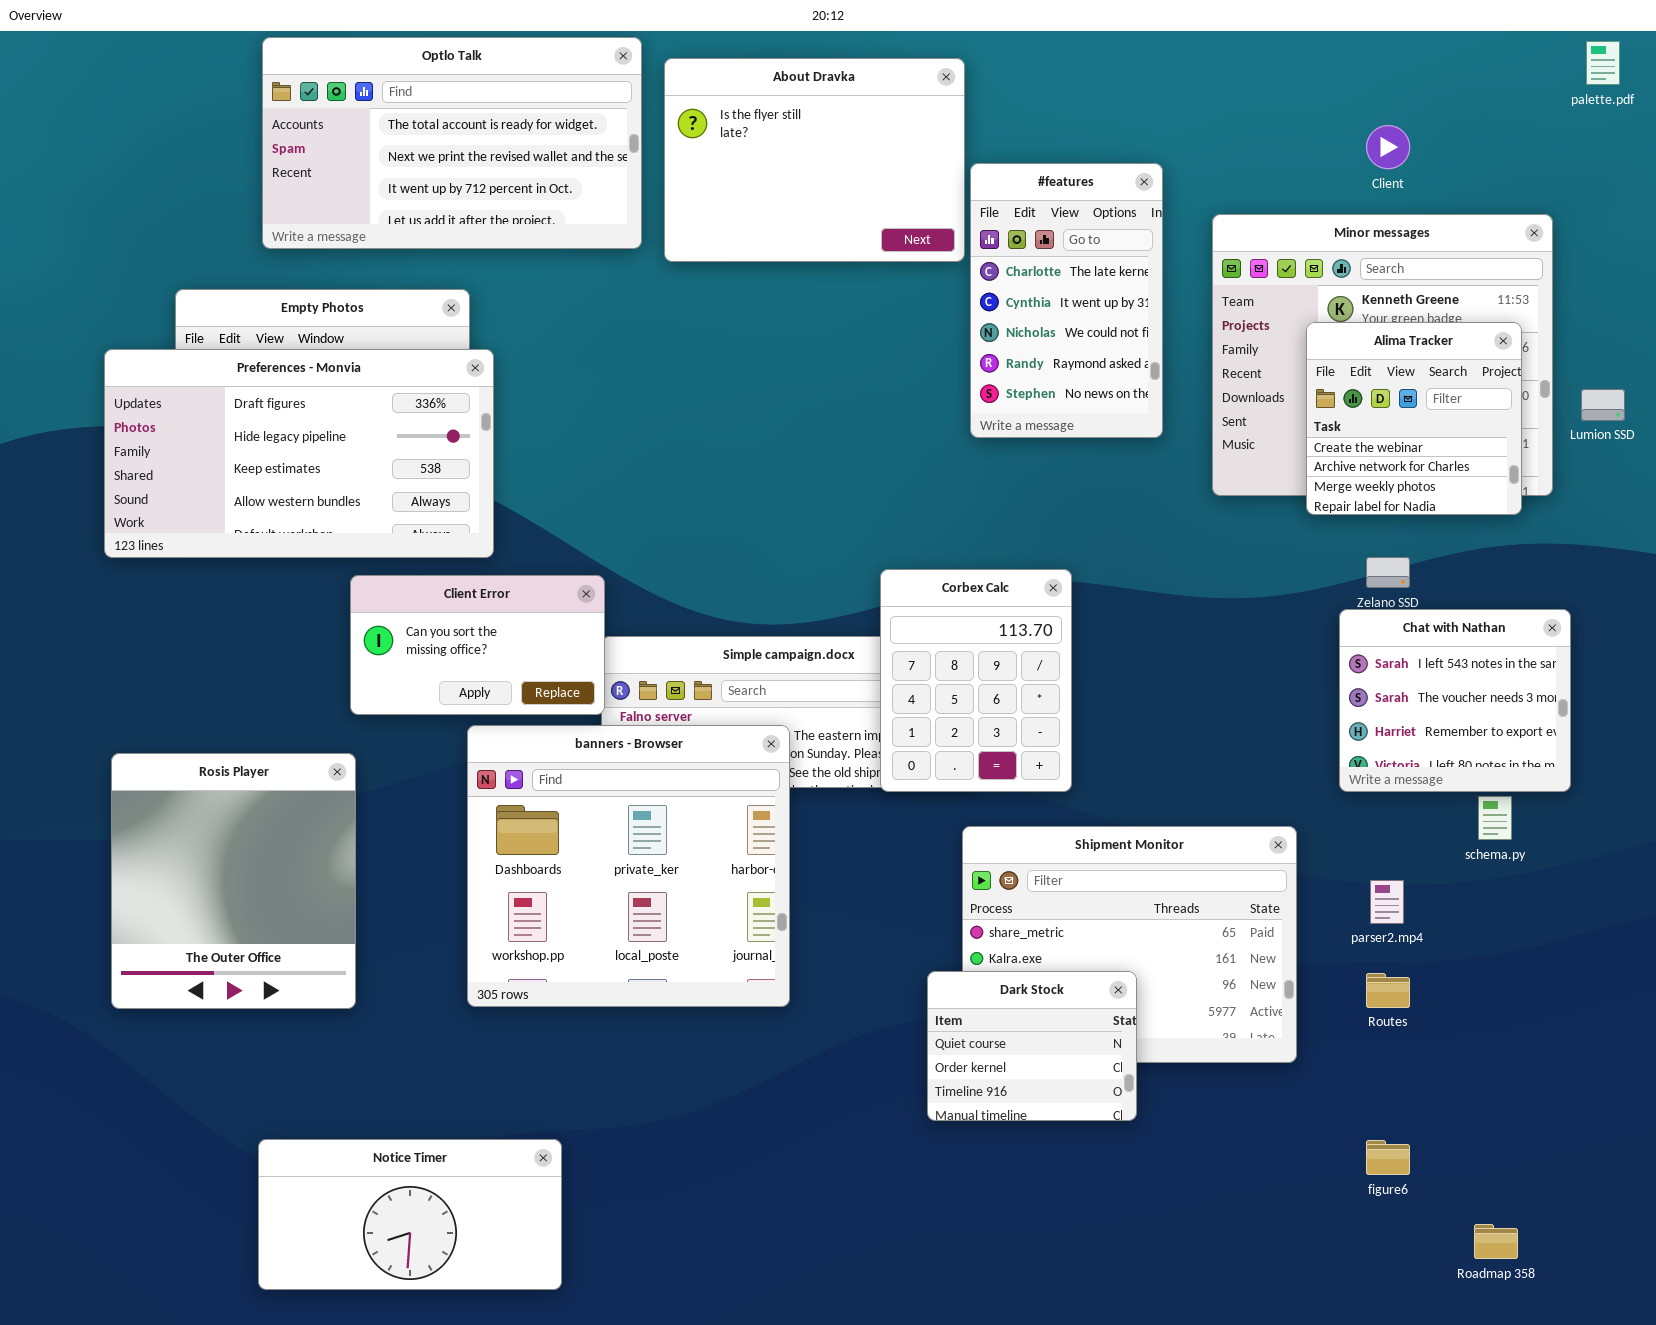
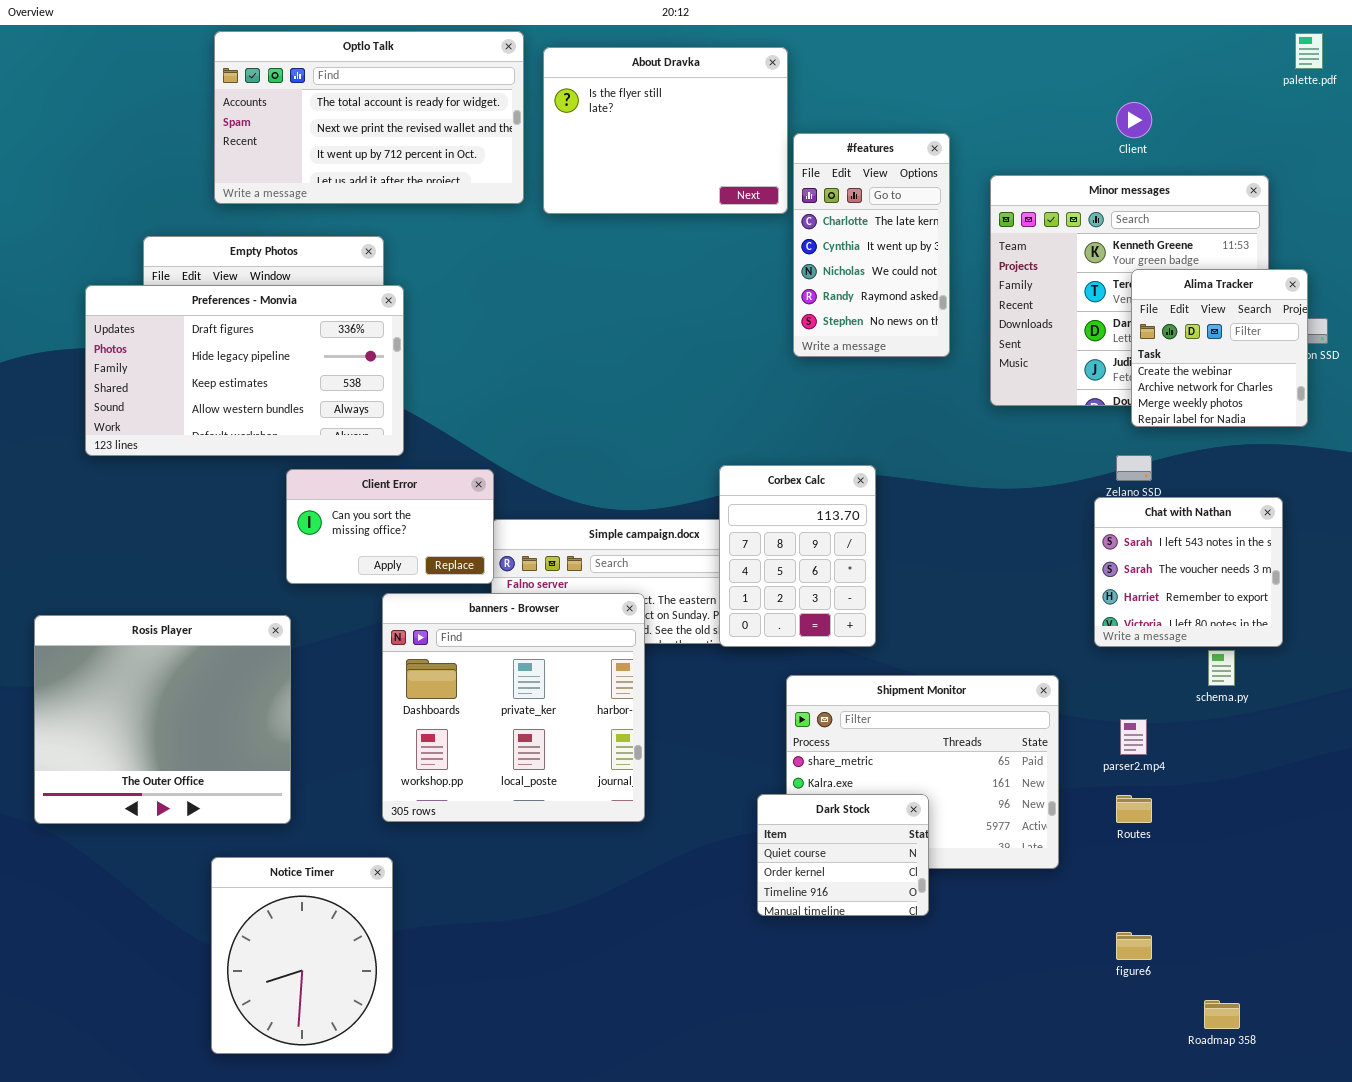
Alima Tracker: [1306,322,1522,515] -> [1131,269,1308,427], moved
Rosis Player: [111,753,356,1009] -> [34,615,291,824], resized
Notice Timer: [258,1139,562,1290] -> [211,857,393,1054], resized

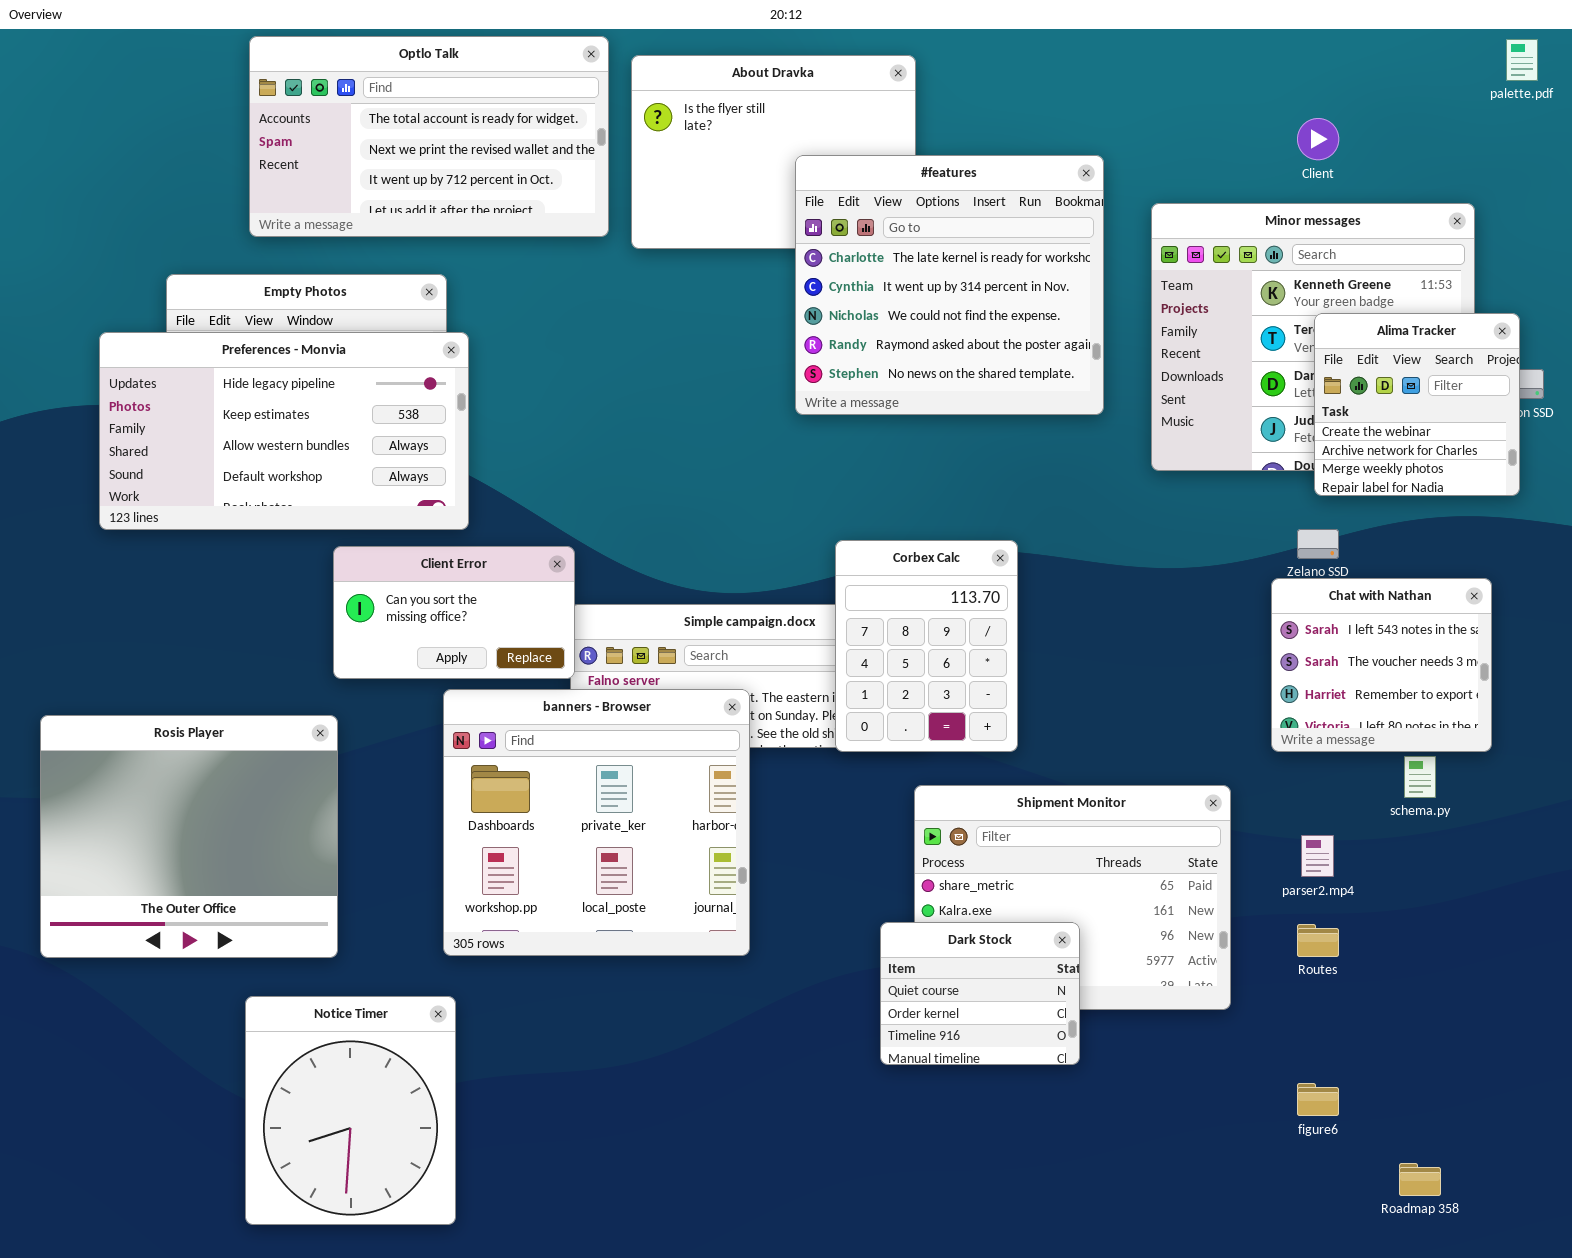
#features: [793,133,950,357] -> [795,155,1104,415], resized
Preferences - Monvia: [85,285,404,456] -> [99,332,469,530], scrolled down 1 row

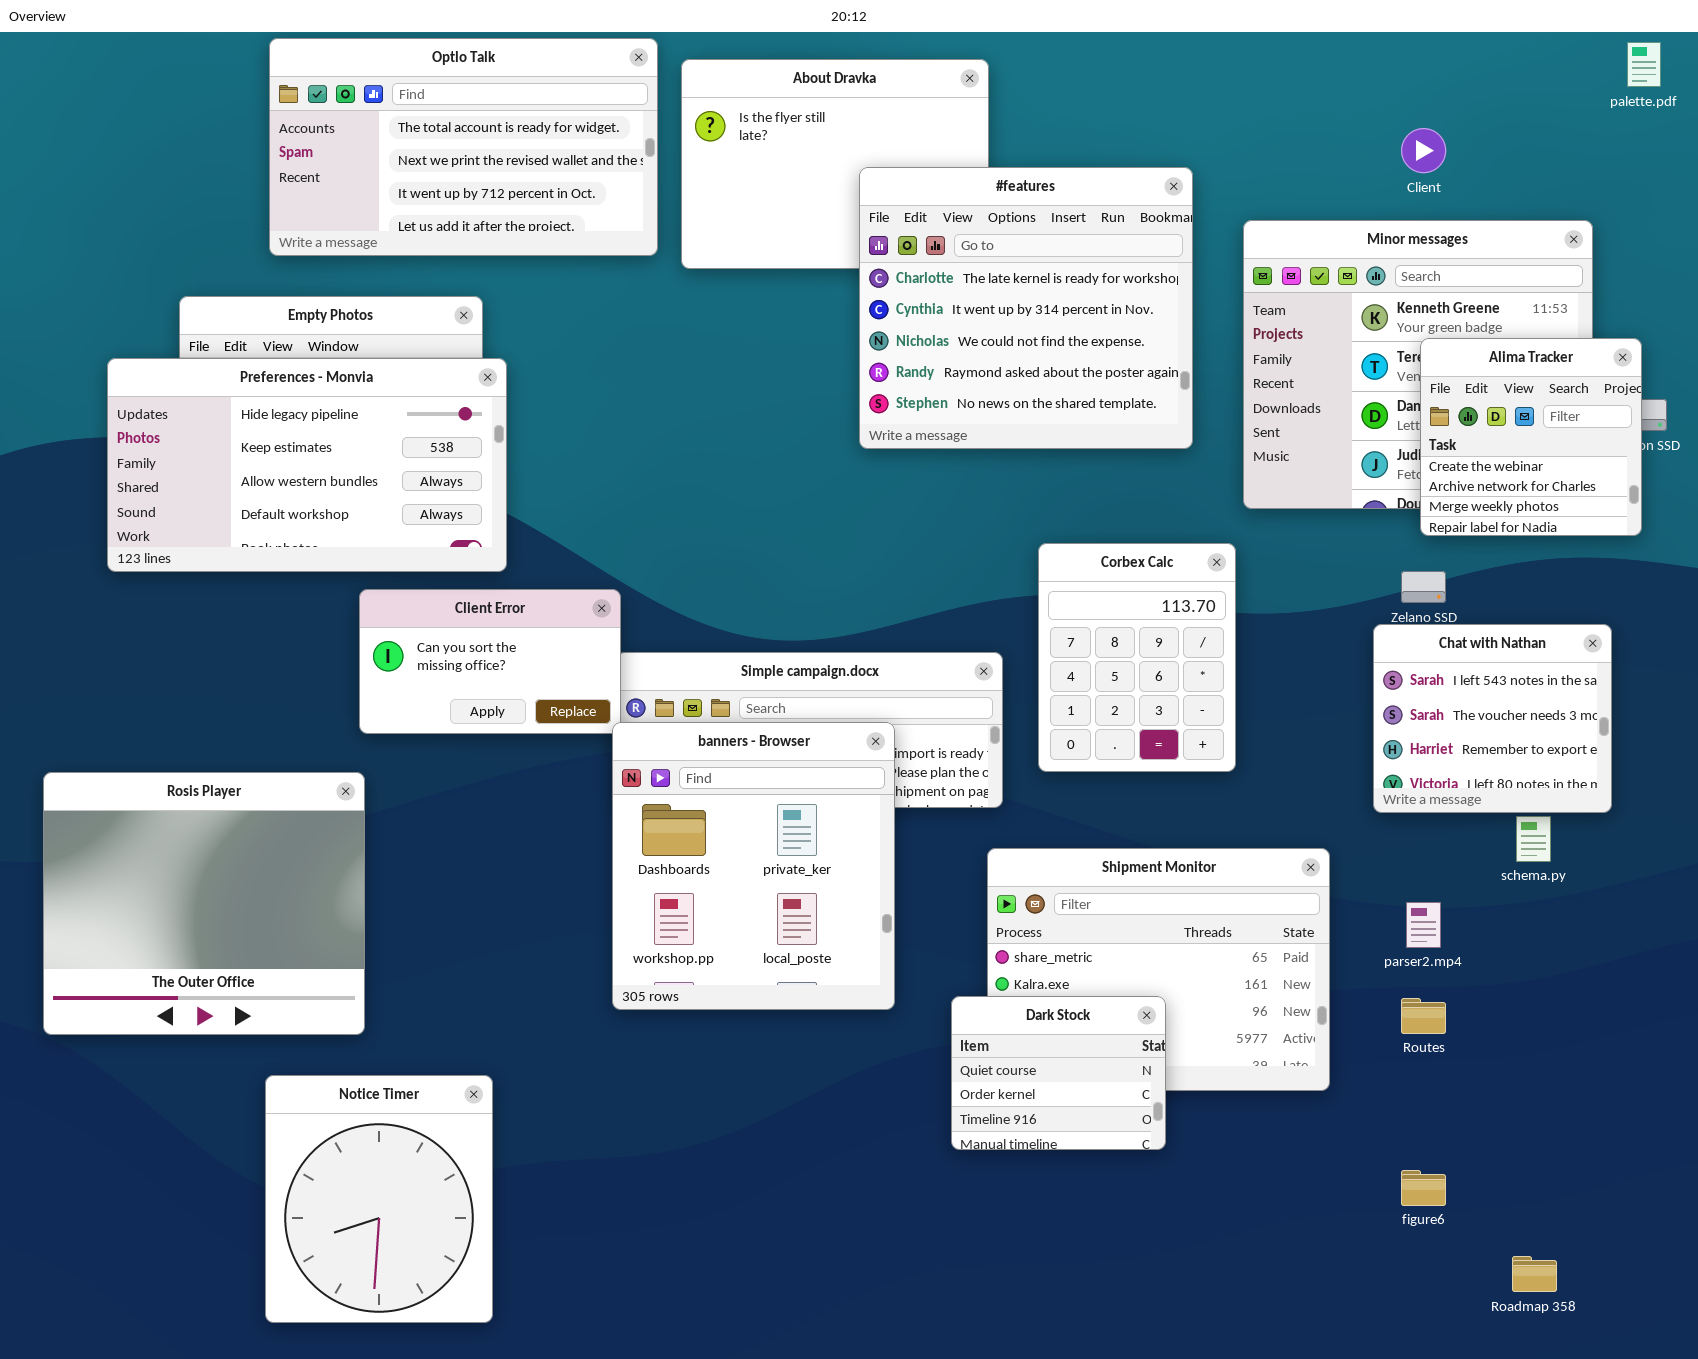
Corbex Calc: [835,540,1018,752] -> [1038,543,1236,772], moved
banners - Browser: [443,689,750,956] -> [612,722,895,1010], moved, resized

